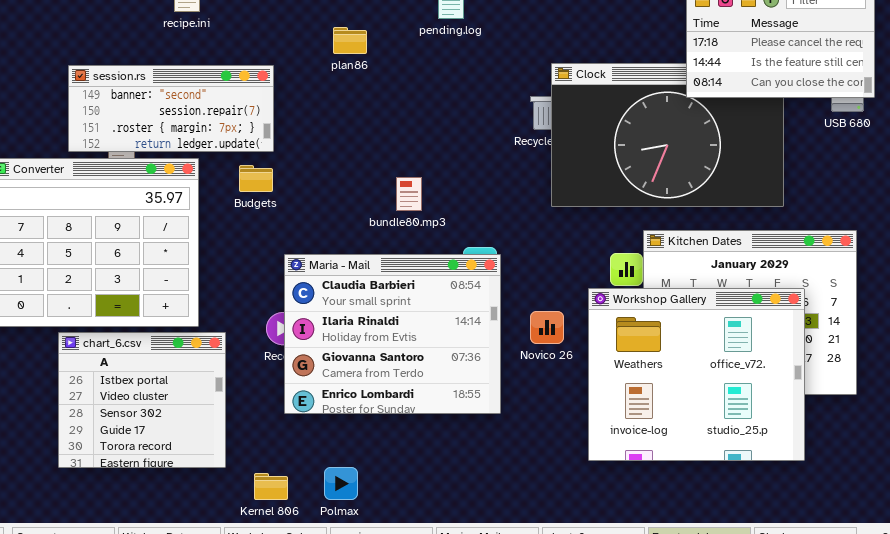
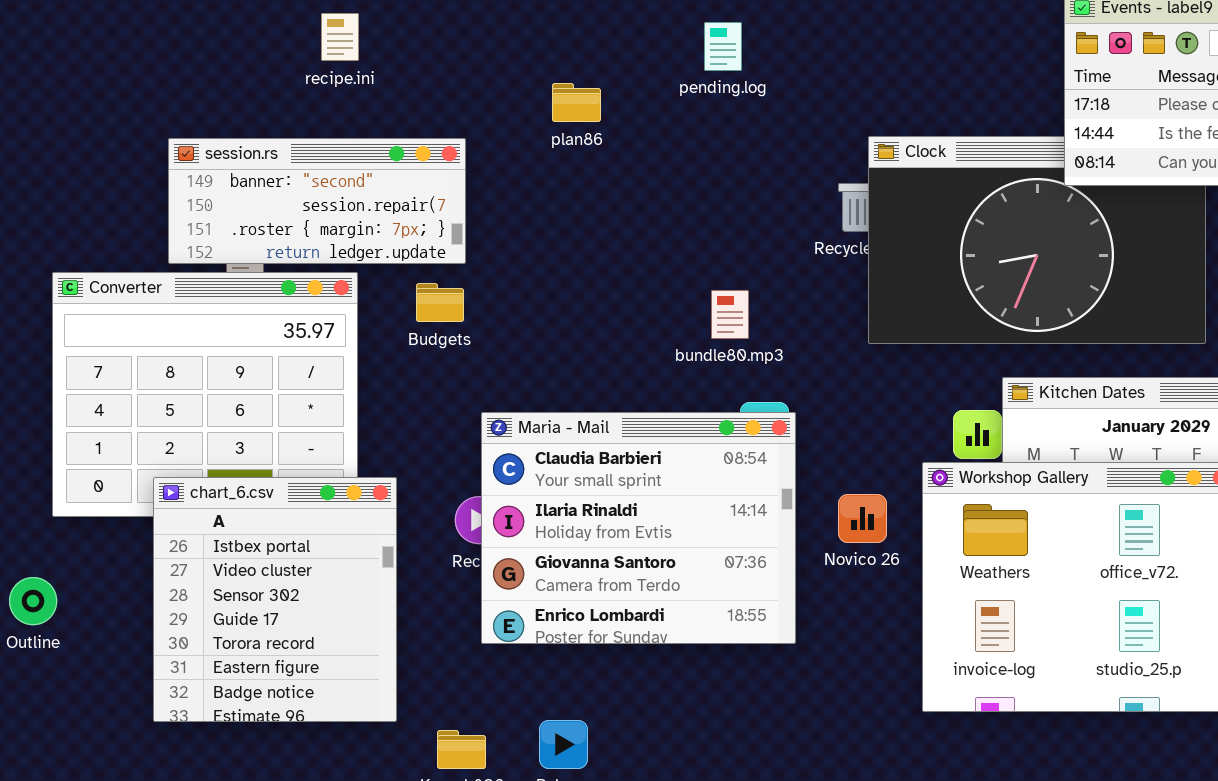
bundle80.mp3: [396,177,422,211] -> [711,290,749,339], moved
chart_6.csv: [58,332,226,468] -> [153,477,397,722], resized

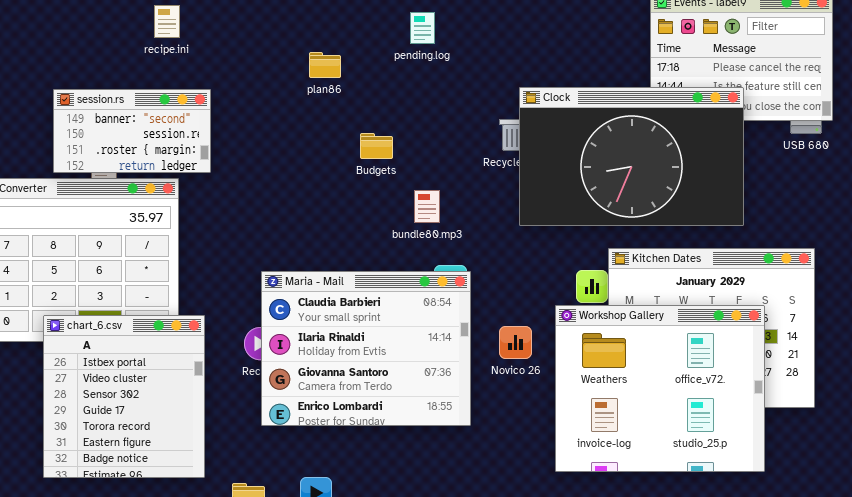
Clock: [868,136,1206,344] -> [519,87,744,226], raised
session.rs: [168,138,466,264] -> [53,89,211,173], resized
Budgets: [416,283,464,322] -> [360,133,393,159], moved

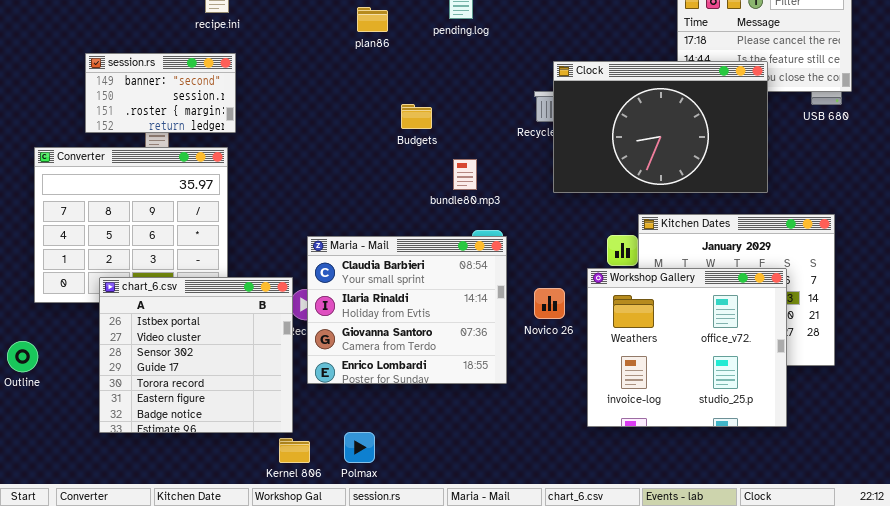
plan86: [309,52,341,78] -> [357,7,388,32], moved
session.rs: [53,89,211,173] -> [85,53,236,133], moved
chart_6.csv: [43,315,205,478] -> [99,277,293,433], resized

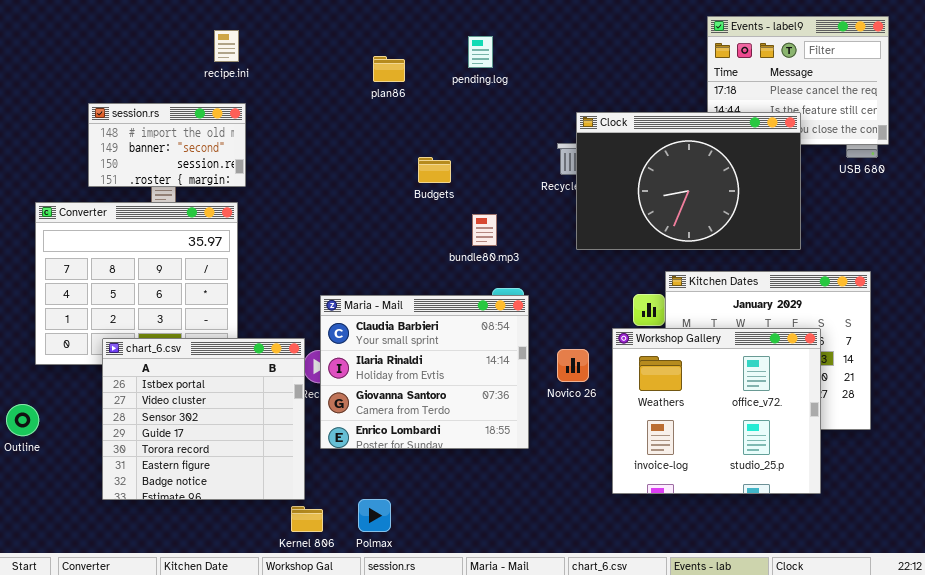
session.rs: [85,53,236,133] -> [88,103,246,187], scrolled up 1 row

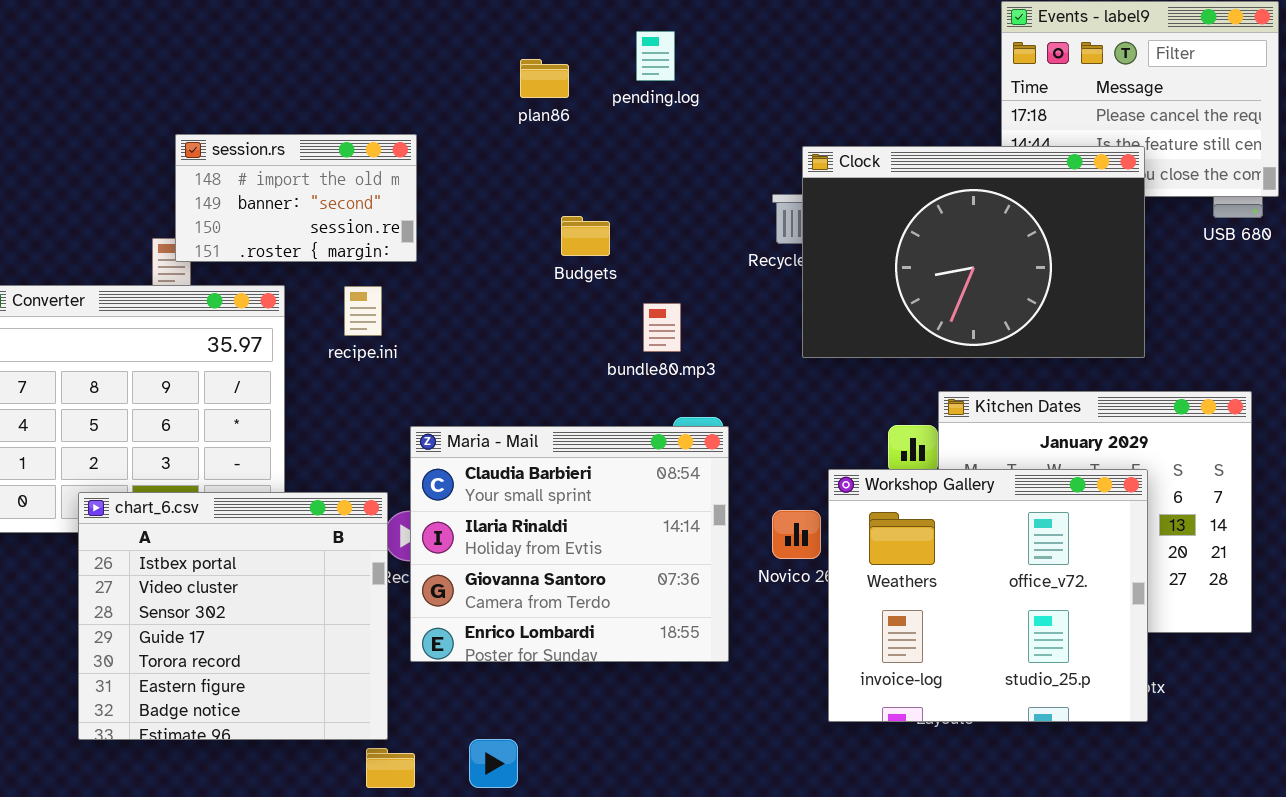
recipe.ini: [214,30,239,62] -> [344,286,382,336], moved
plan86: [373,56,405,82] -> [520,59,569,98], moved
session.rs: [88,103,246,187] -> [175,134,417,262], moved
Workshop Gallery: [612,328,821,494] -> [828,469,1148,722], moved

